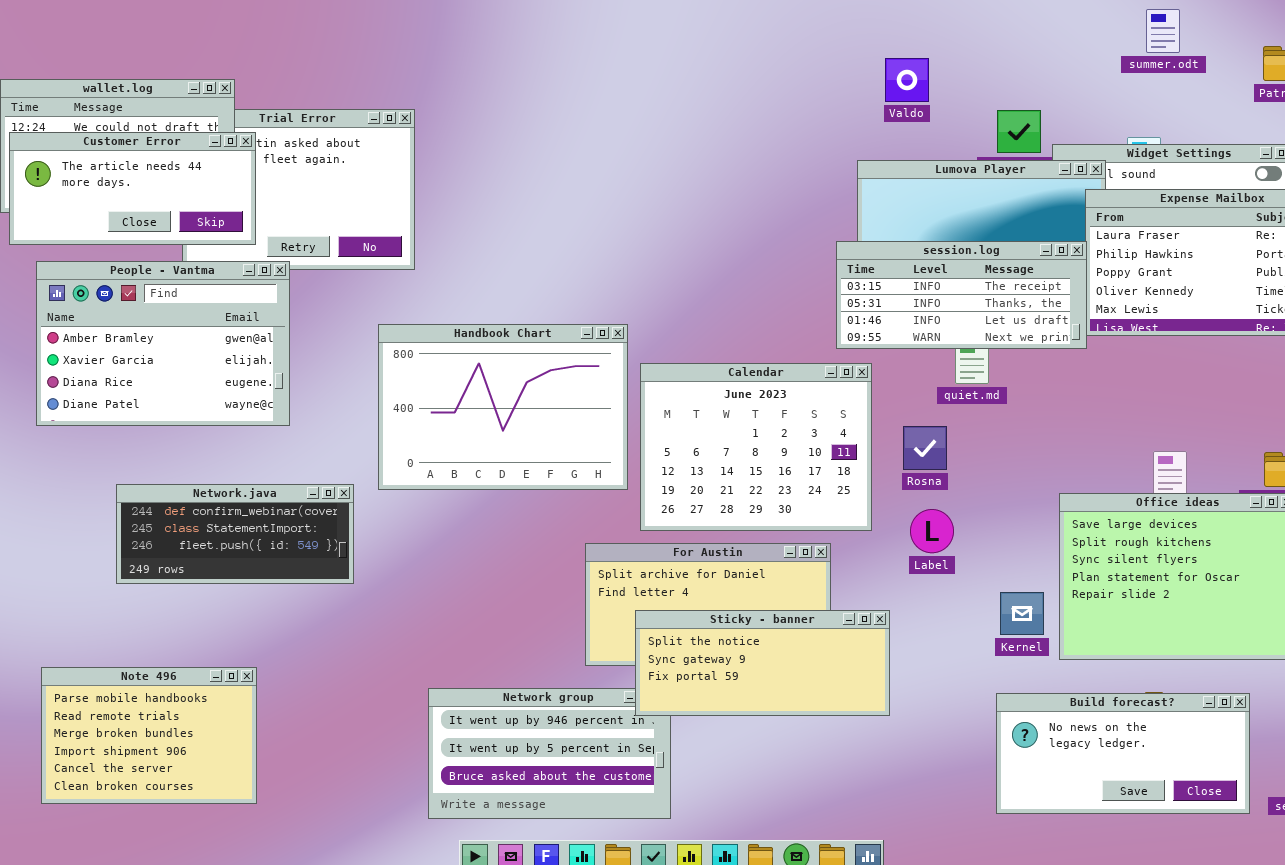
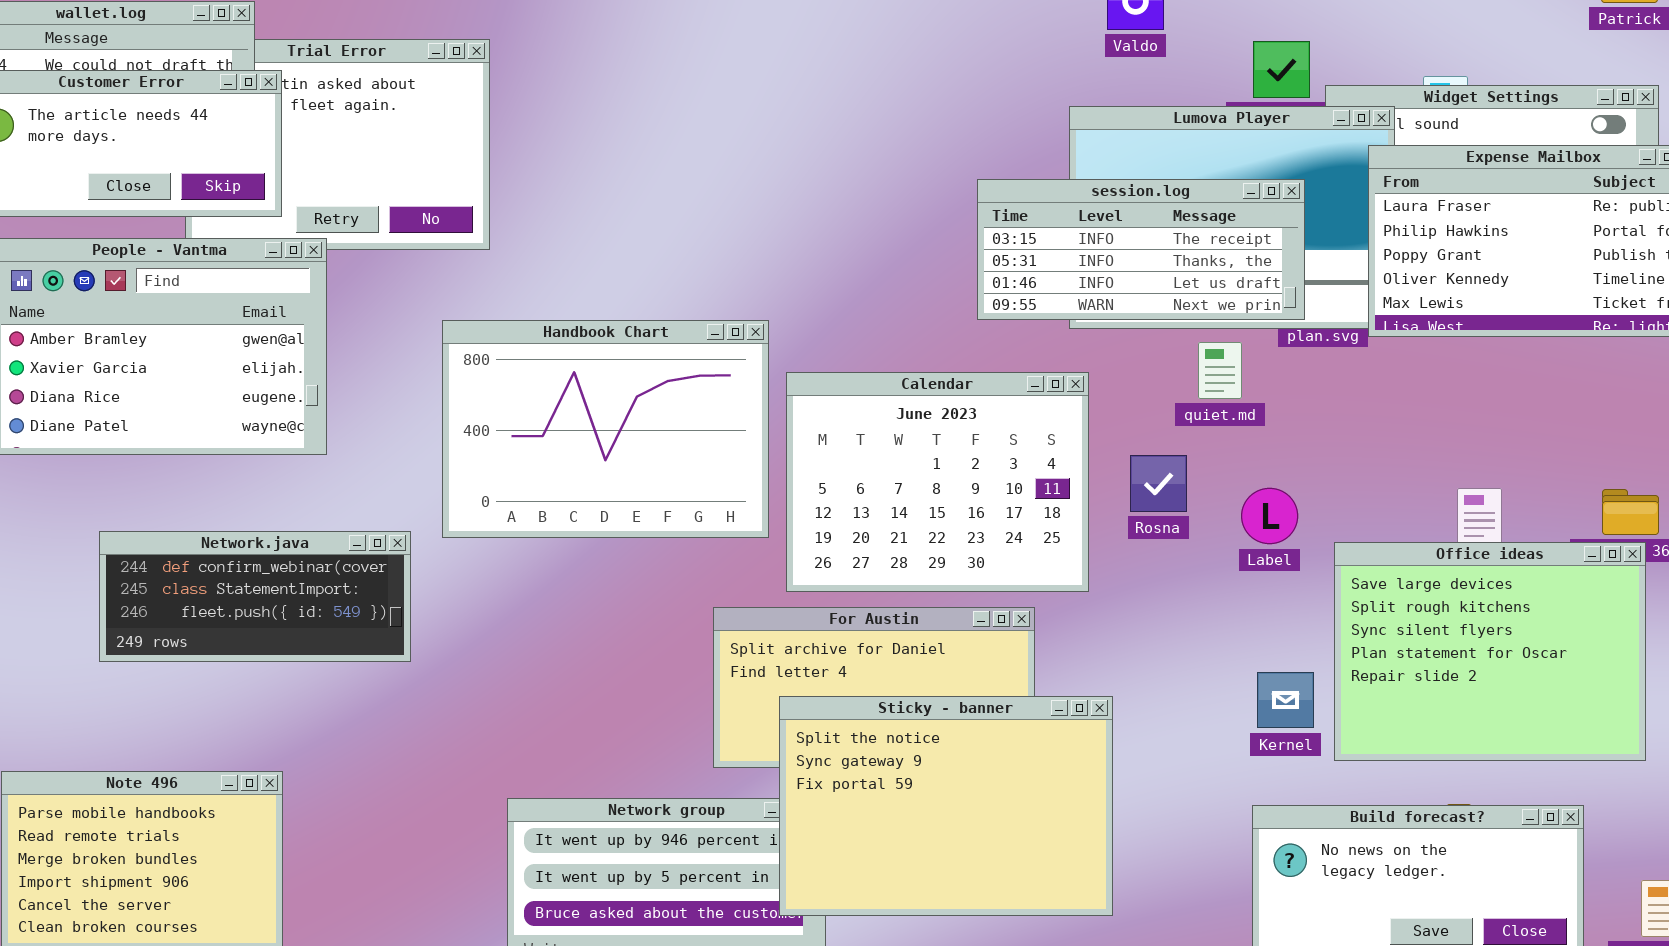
session.log: [836,241,1087,349] -> [977,179,1305,320], moved
Label: [910,509,954,553] -> [1241,488,1298,544], moved
Sticky - banner: [635,610,890,716] -> [779,696,1113,916], resized

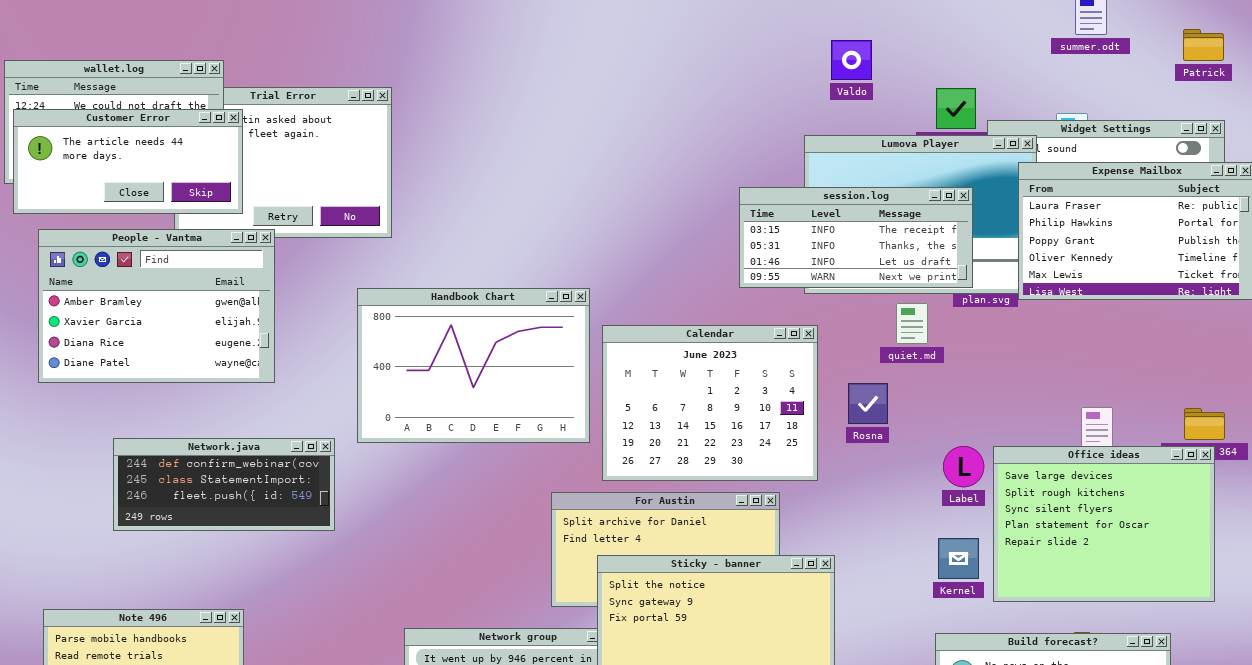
Label: [1241,488,1298,544] -> [943,446,984,487], moved

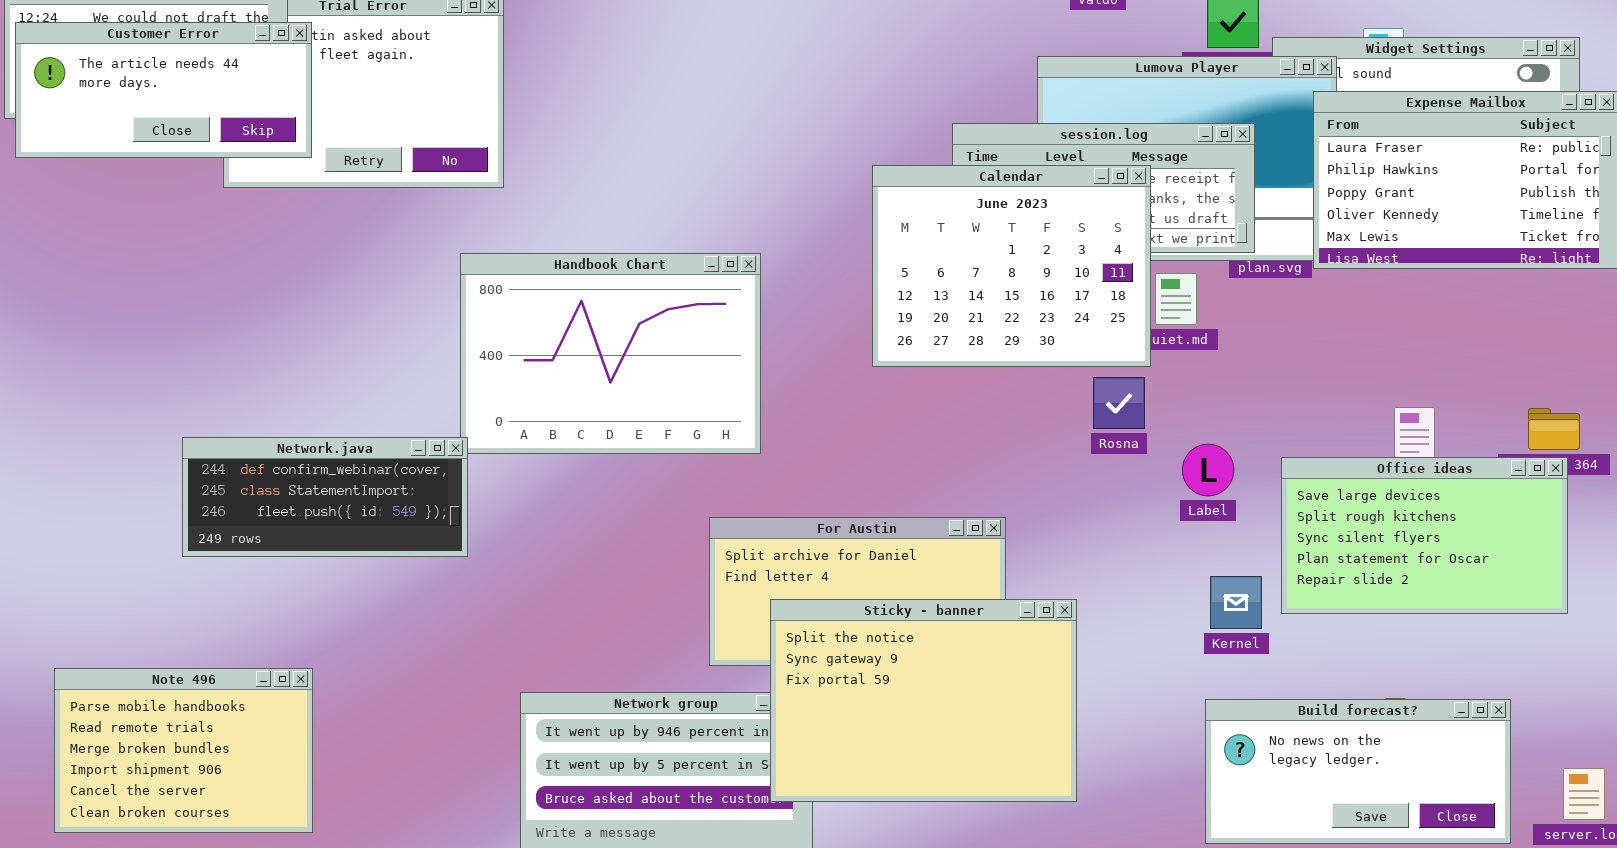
People - Vantma: [38,229,275,383] -> none, closed
Calendar: [602,325,818,481] -> [872,165,1151,367], moved
Network.java: [113,438,335,531] -> [182,437,468,557], moved
Office ideas: [993,446,1215,602] -> [1281,457,1568,614], resized
Label: [943,446,984,487] -> [1182,444,1234,496], moved

